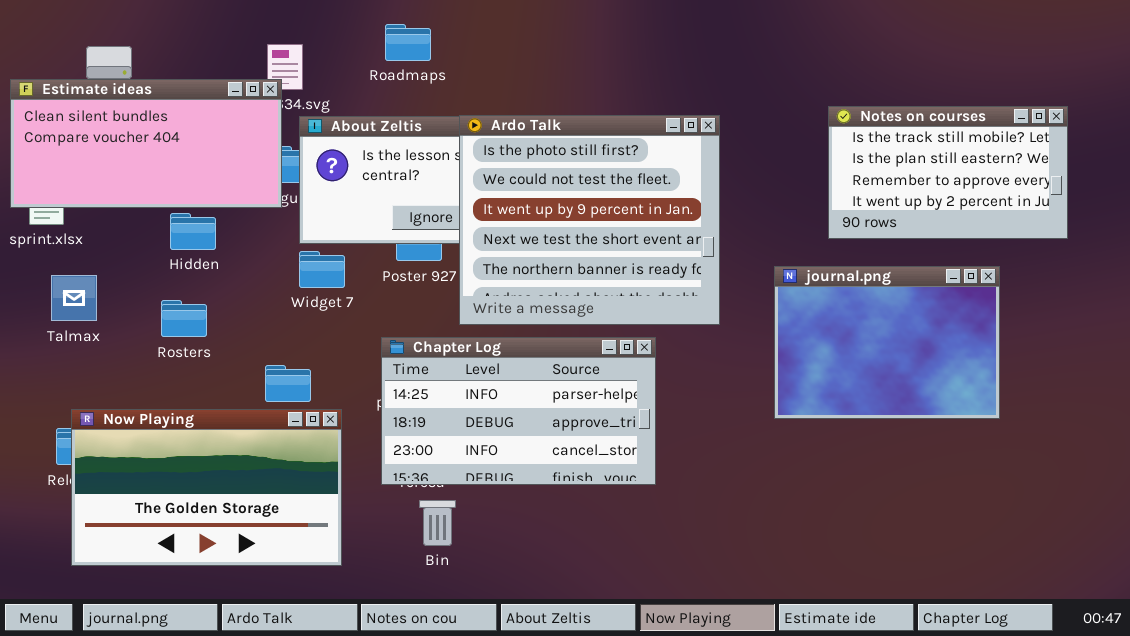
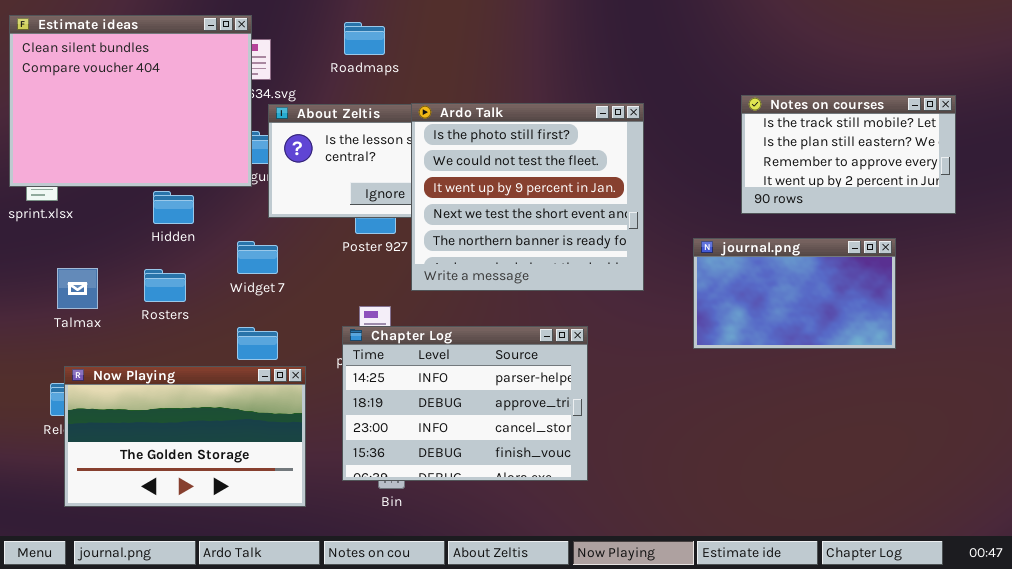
Estimate ideas: [10,79,282,208] -> [9,15,252,187], resized
Widget 7: [299,251,345,288] -> [237,241,278,274], moved
journal.png: [774,266,1000,419] -> [693,238,896,349], resized
Talmax: [51,275,97,321] -> [57,268,98,309], moved
Chapter Log: [381,337,656,485] -> [342,326,588,481], moved, resized

